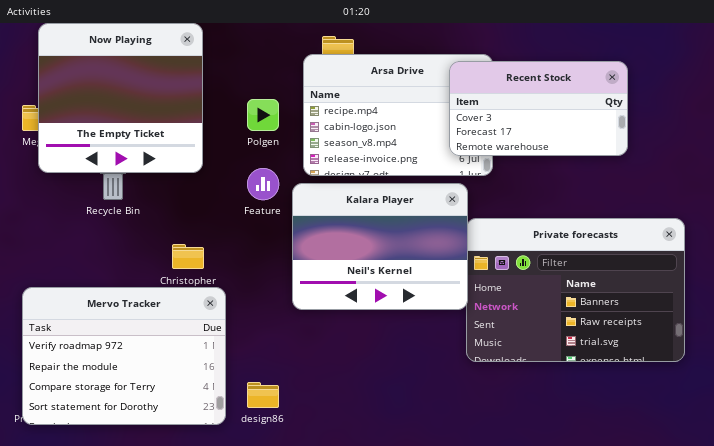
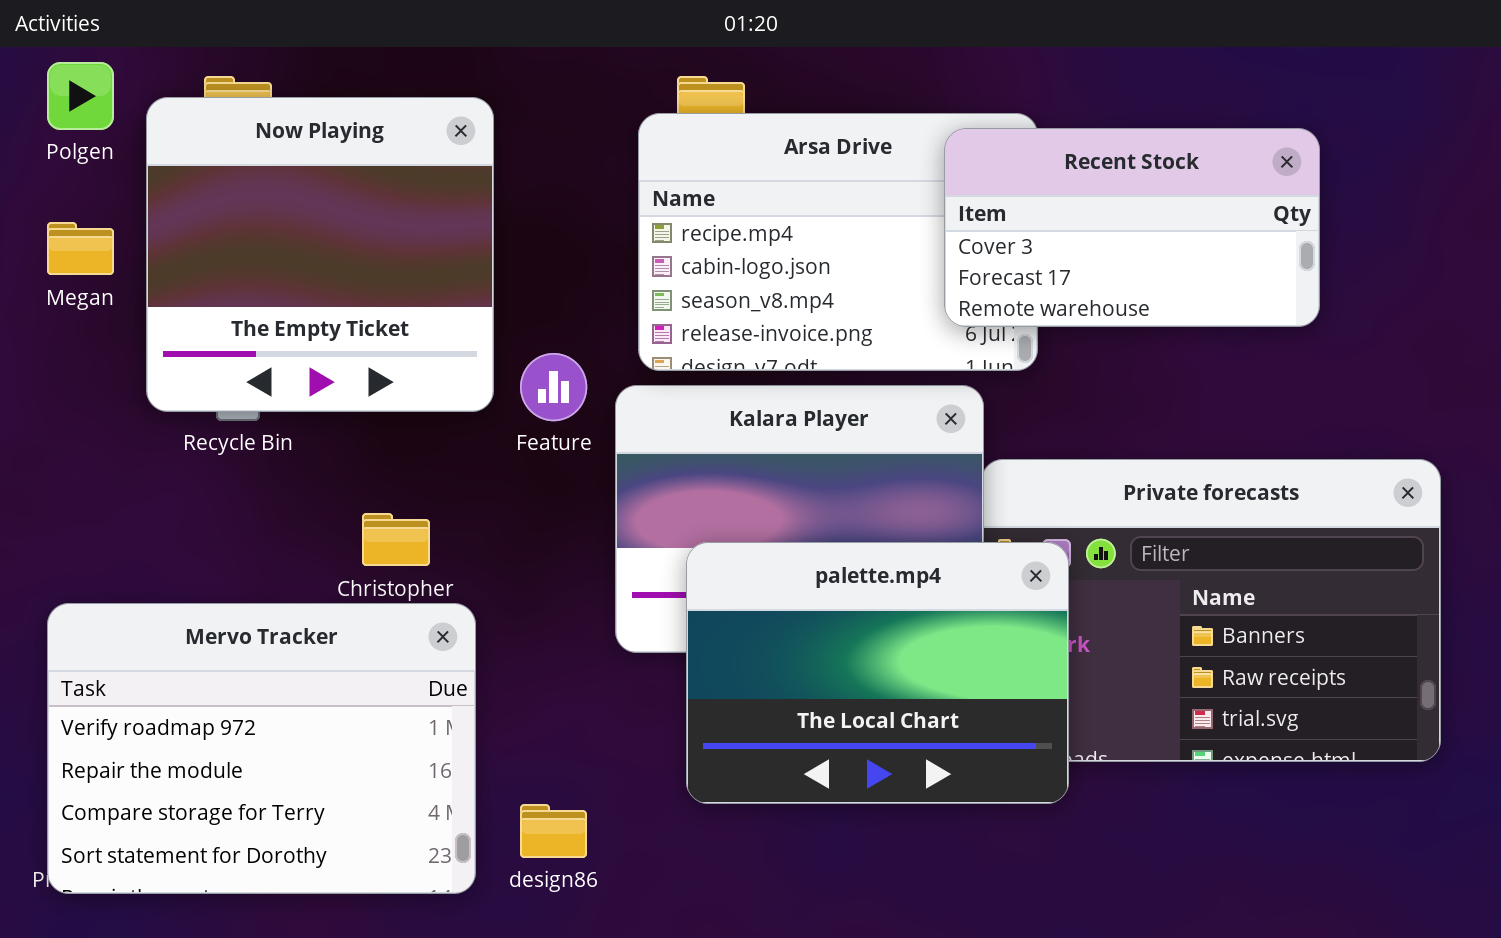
Now Playing: [38,23,203,173] -> [146,97,494,412], moved
Polgen: [247,99,279,131] -> [47,62,114,130], moved
palette.mp4: none -> [686,542,1069,804], opened

